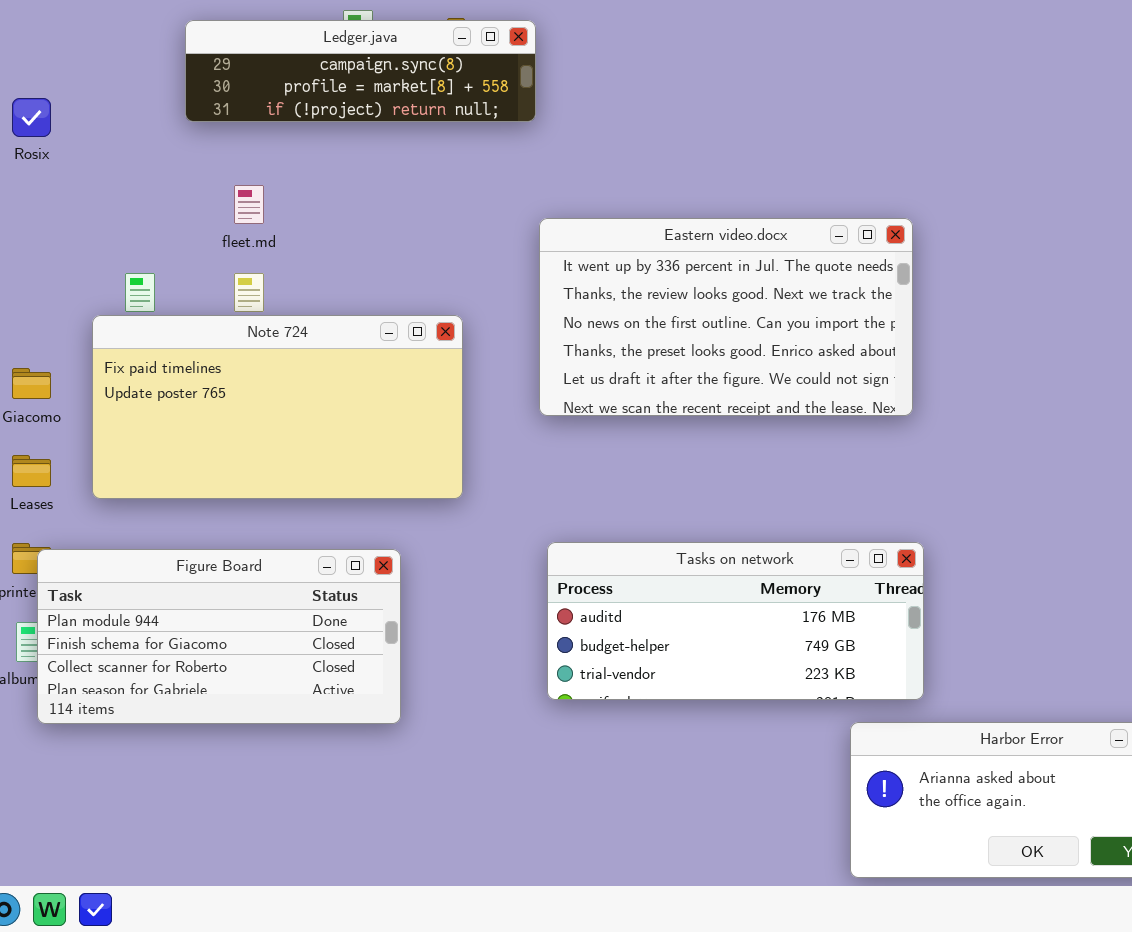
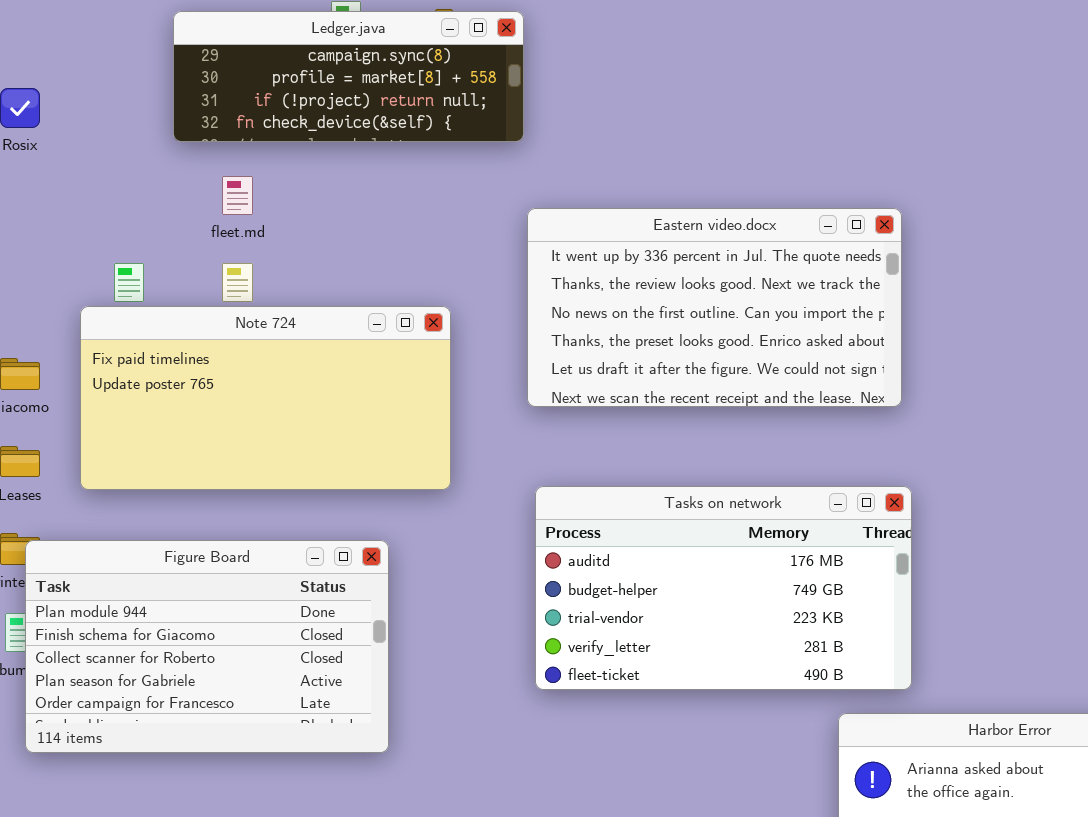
Ledger.java: [185,20,536,122] -> [173,11,524,142], resized
Tasks on network: [547,542,924,700] -> [535,486,912,690], resized
Figure Board: [37,549,401,724] -> [25,540,389,753], resized

